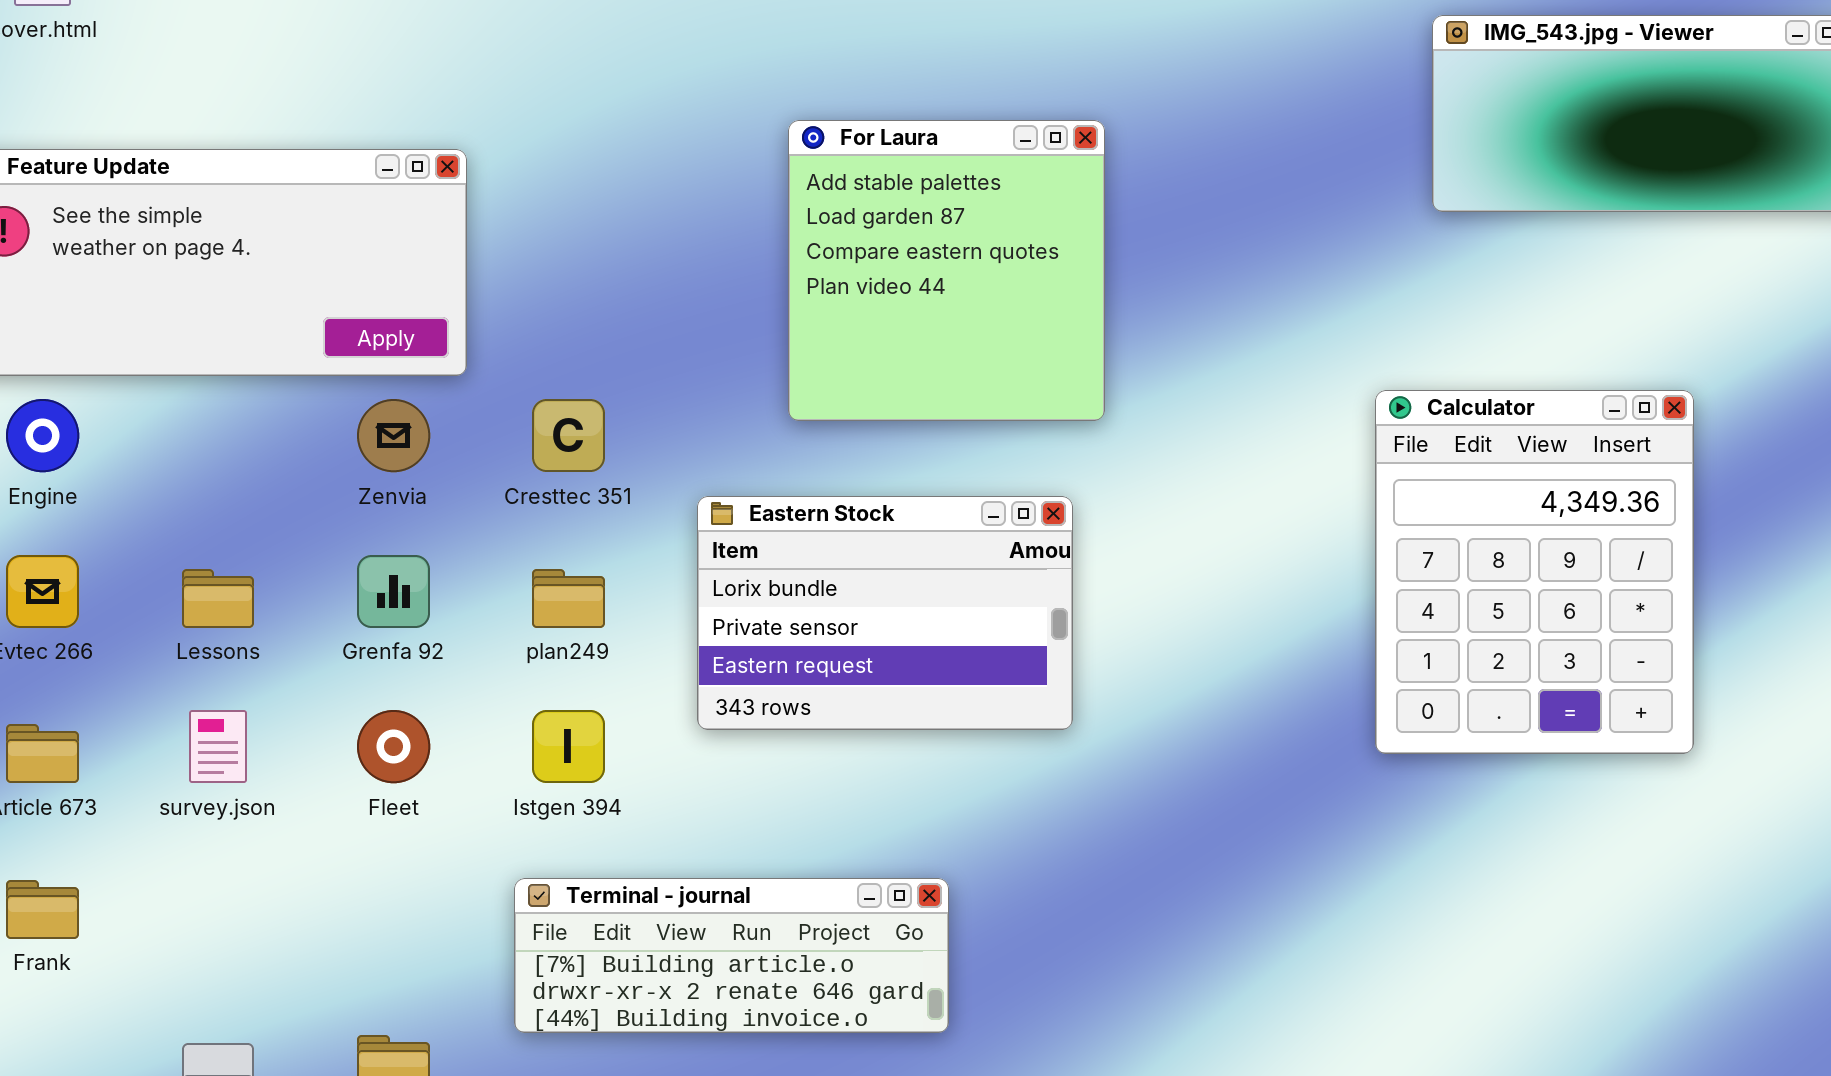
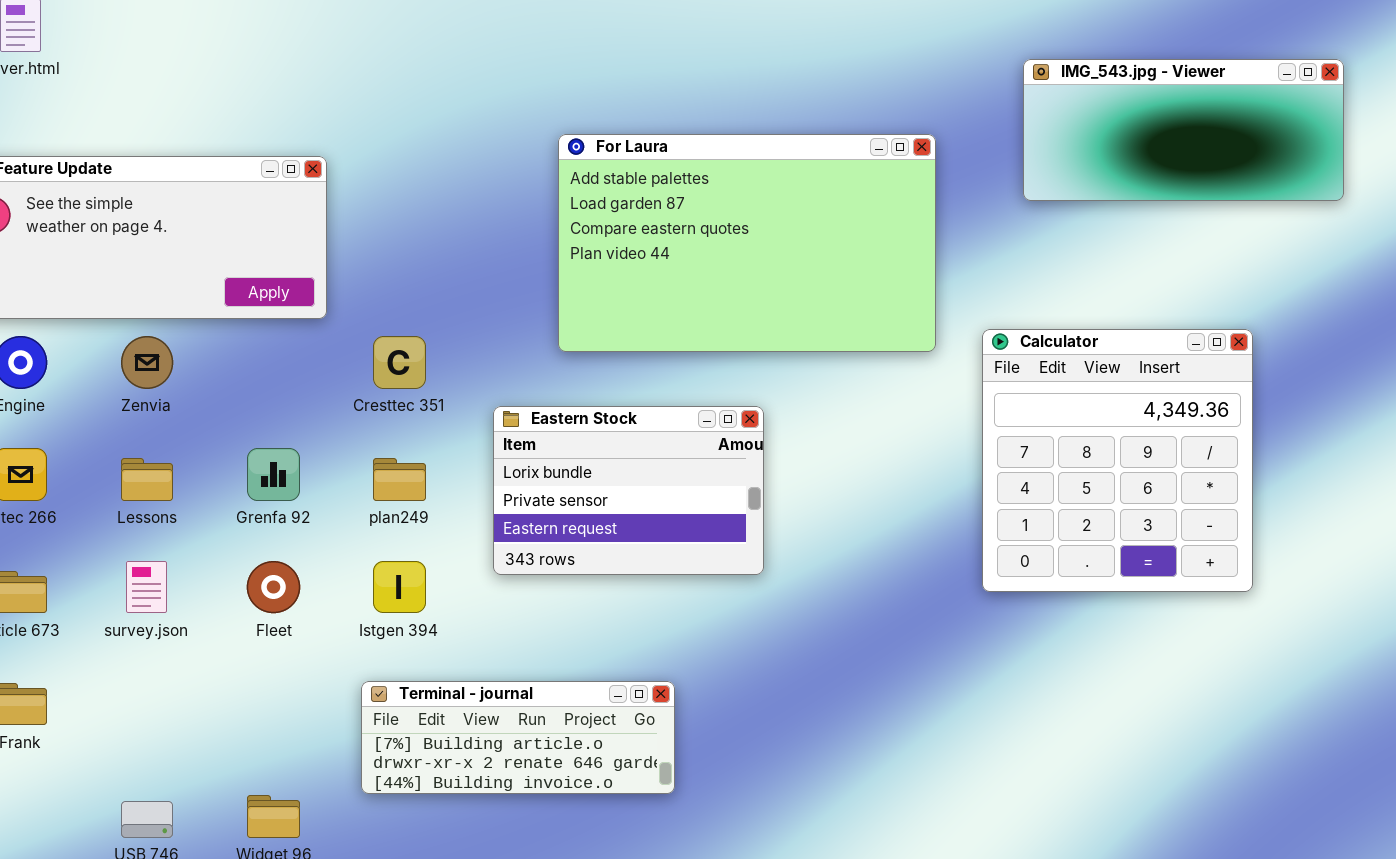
For Laura: [788,120,1105,421] -> [558,134,936,352], resized
Calculator: [1375,390,1694,754] -> [982,329,1253,592], resized
Zenvia: [357,399,430,472] -> [121,336,173,389], moved

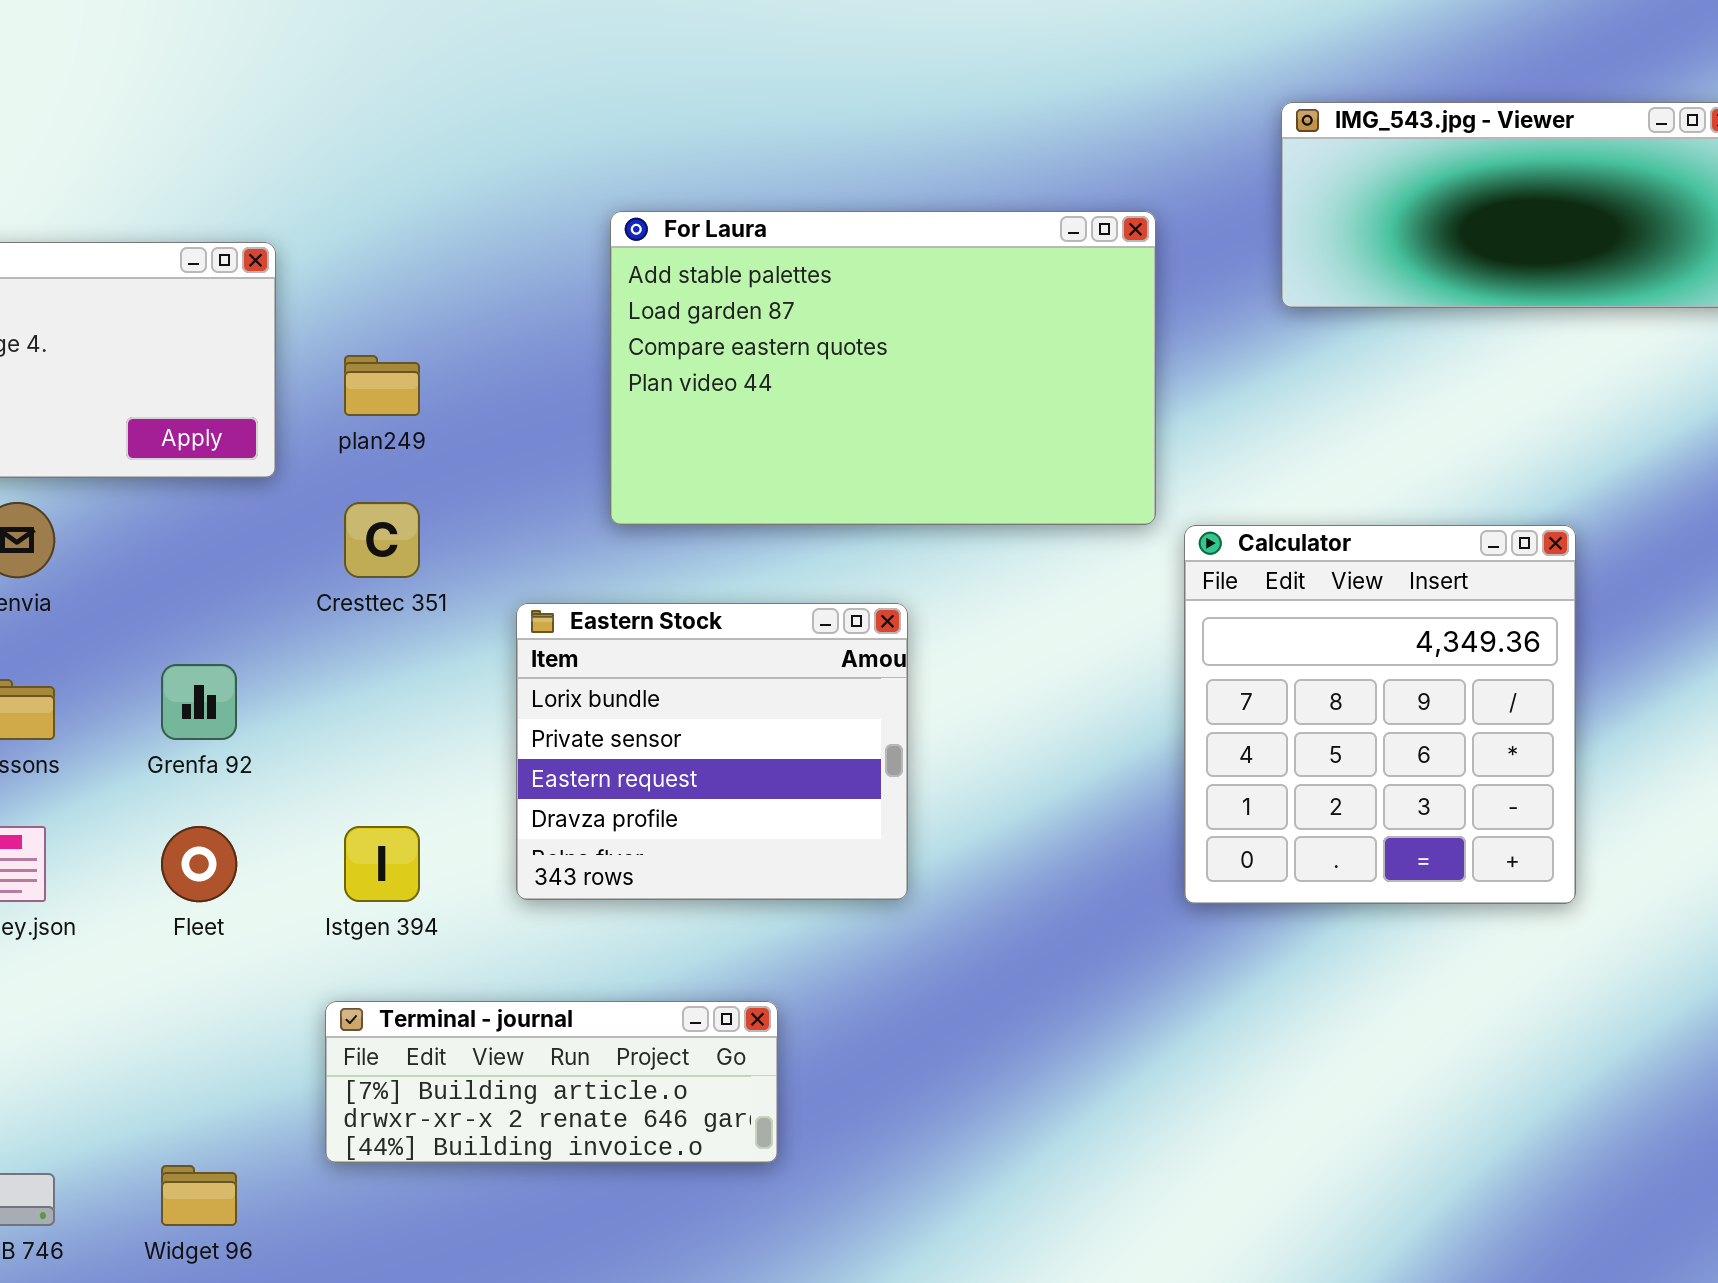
Calculator: [982,329,1253,592] -> [1184,525,1576,904], moved
Eastern Stock: [493,406,764,575] -> [516,603,908,900], resized
plan249: [373,458,426,501] -> [344,355,420,416], moved

